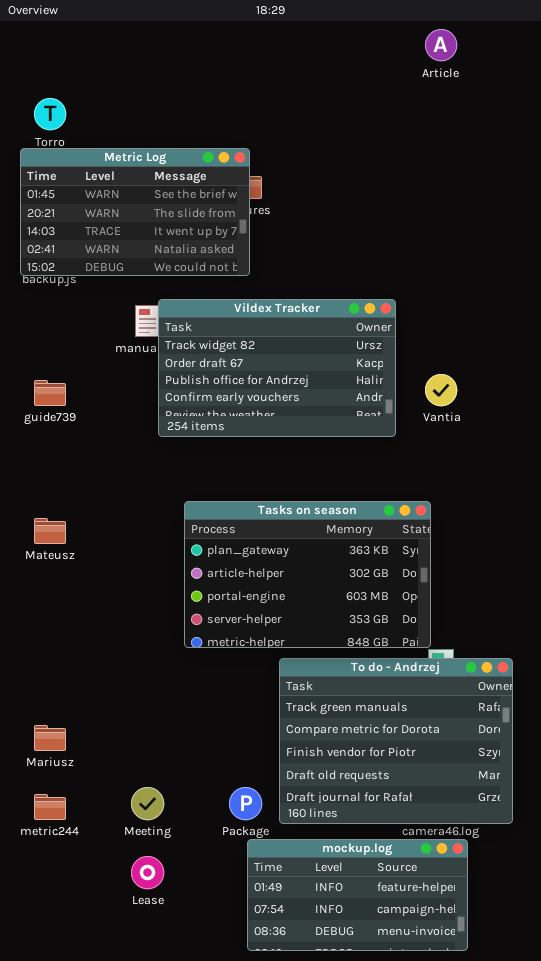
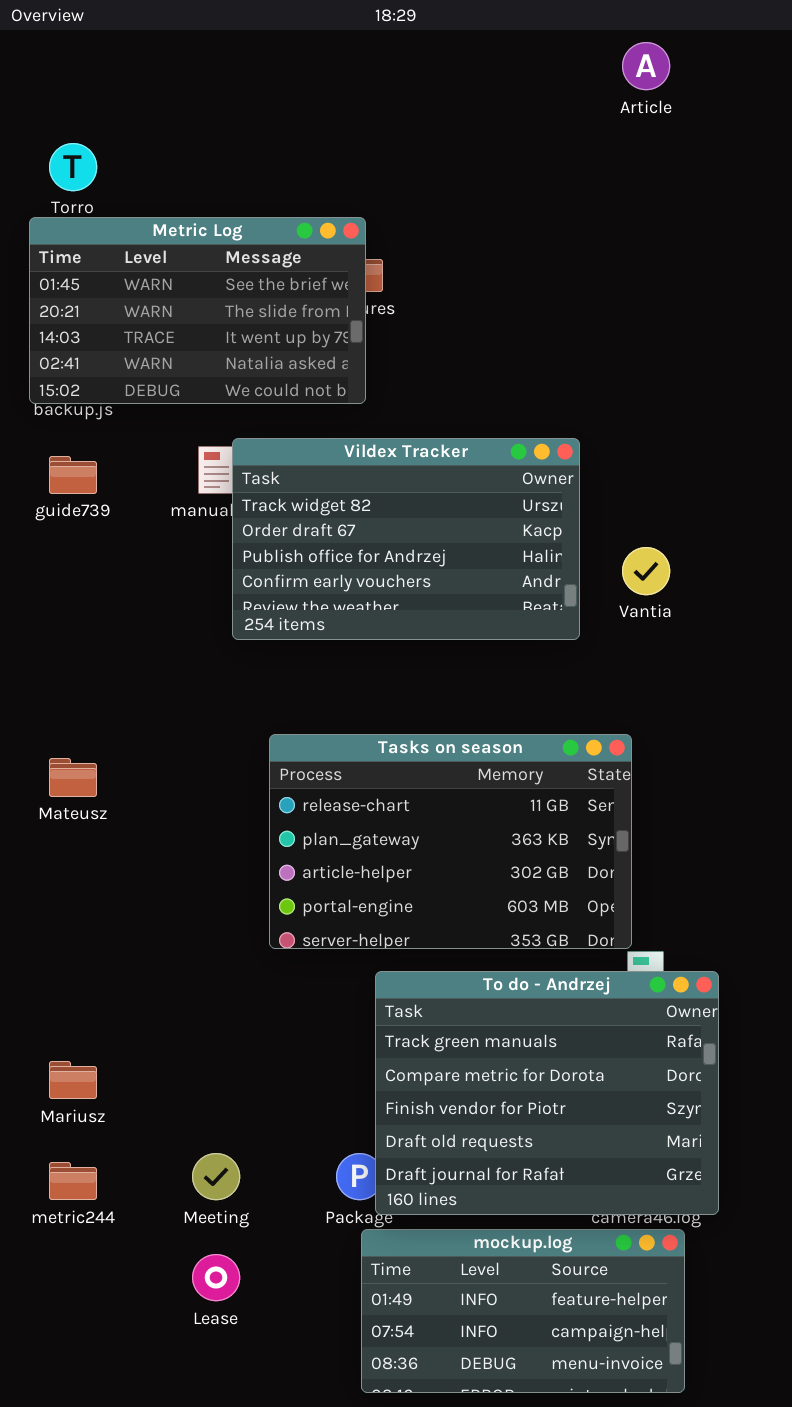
guide739: [34,380,66,406] -> [49,456,97,494], moved
Tasks on season: [184,501,431,648] -> [269,734,632,949], scrolled up 1 row
To do - Andrzej: [279,658,513,824] -> [375,971,719,1215], moved

